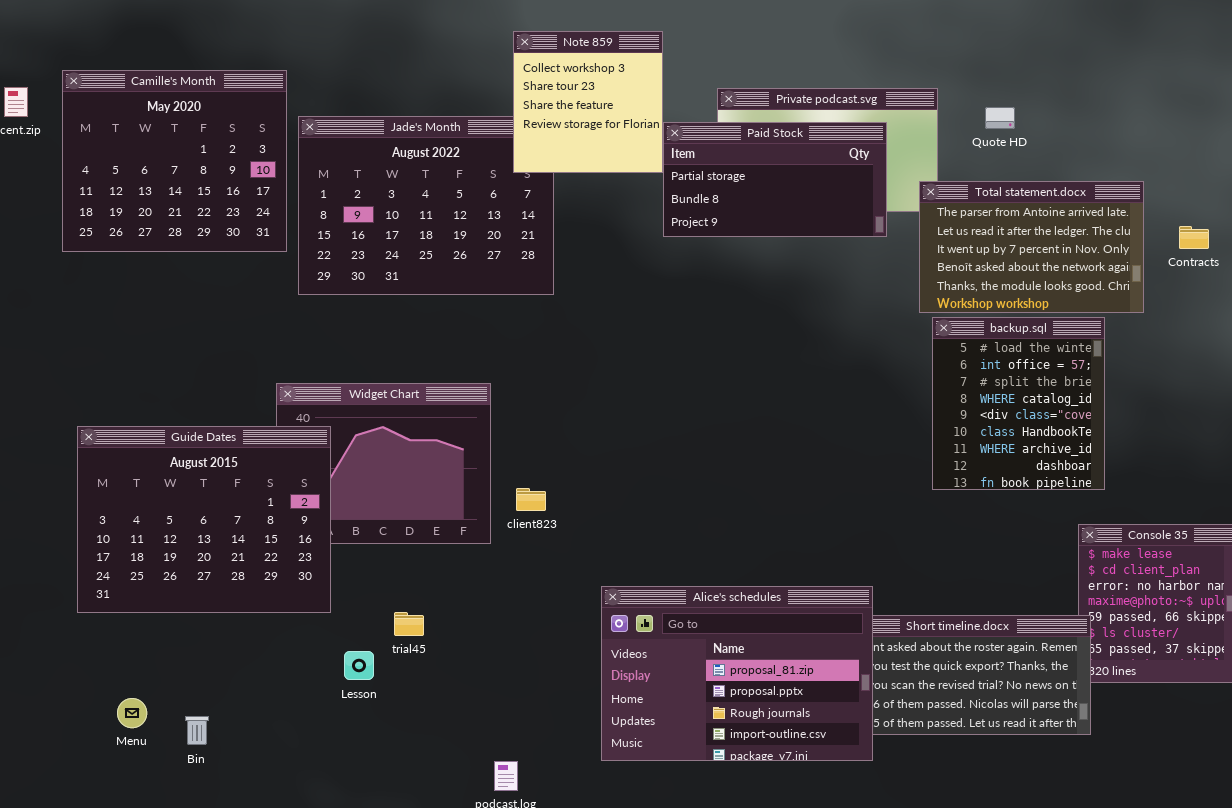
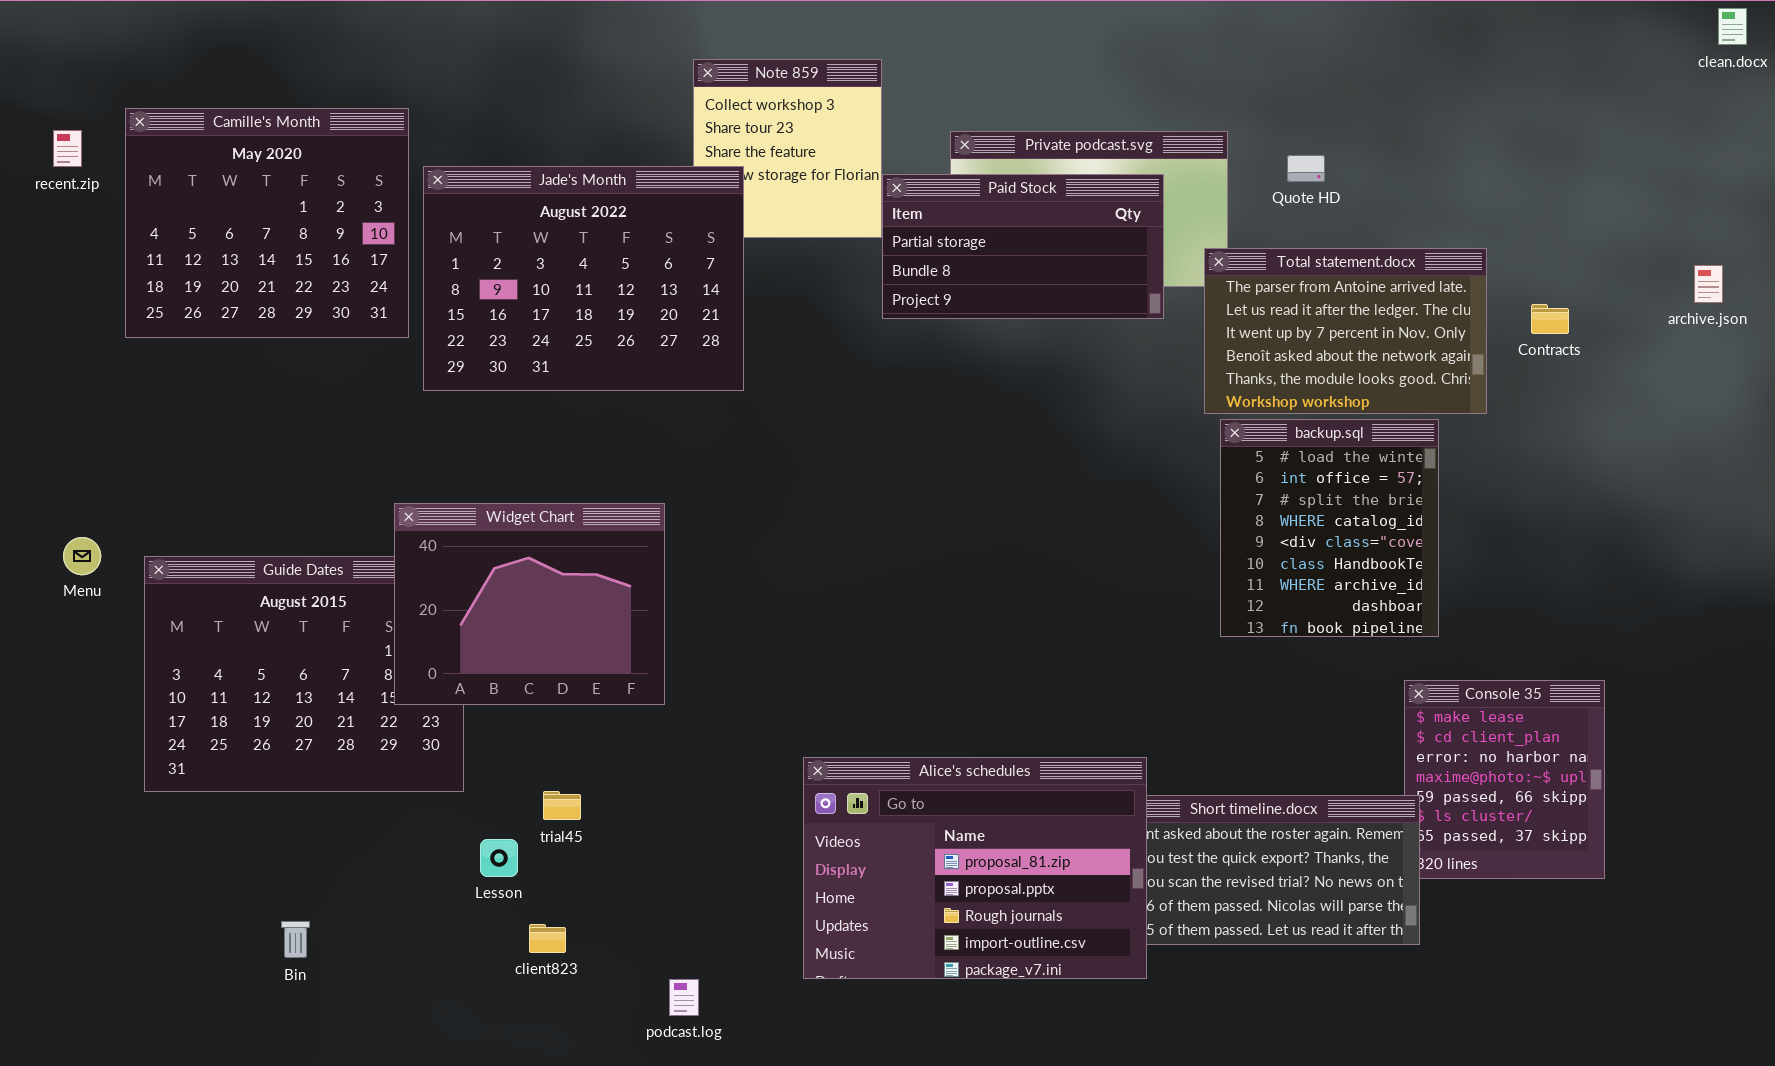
Jade's Month: [298,116,554,295] -> [423,166,744,391], raised
Widget Chart: [276,383,491,544] -> [394,503,665,705], raised
client823: [516,488,546,511] -> [529,924,566,953], moved
Menu: [117,698,147,728] -> [63,537,101,575], moved

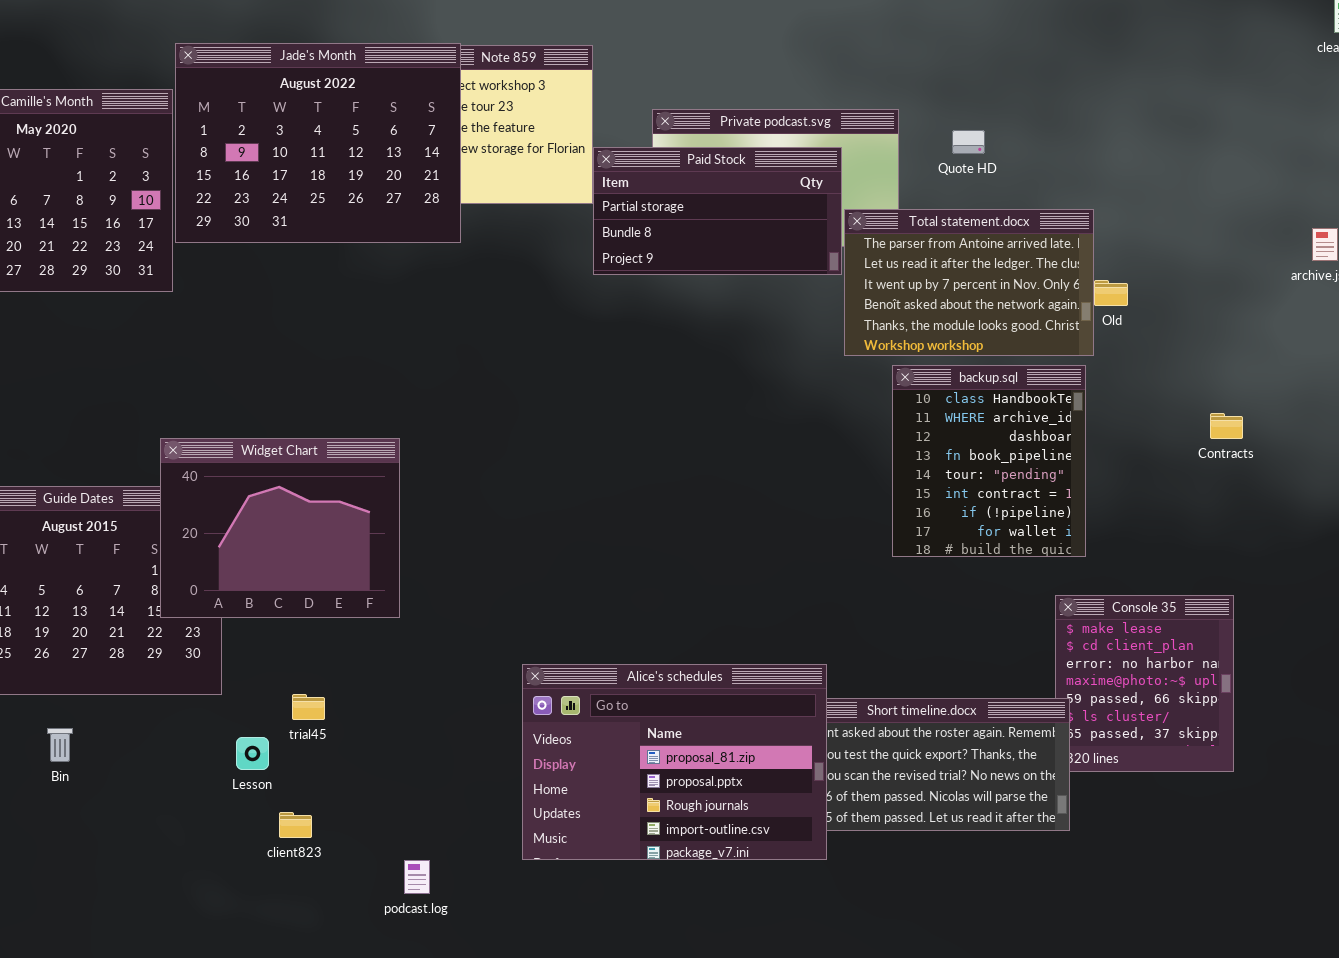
Jade's Month: [423,166,744,391] -> [175,43,461,243], moved
Total statement.docx: [1204,248,1487,414] -> [844,209,1094,356], moved
Contracts: [1531,304,1569,334] -> [1210,413,1243,439], moved
backup.sql: [1220,419,1439,637] -> [892,365,1086,557], scrolled down 5 rows
Bin: [281,921,310,958] -> [47,728,73,762], moved

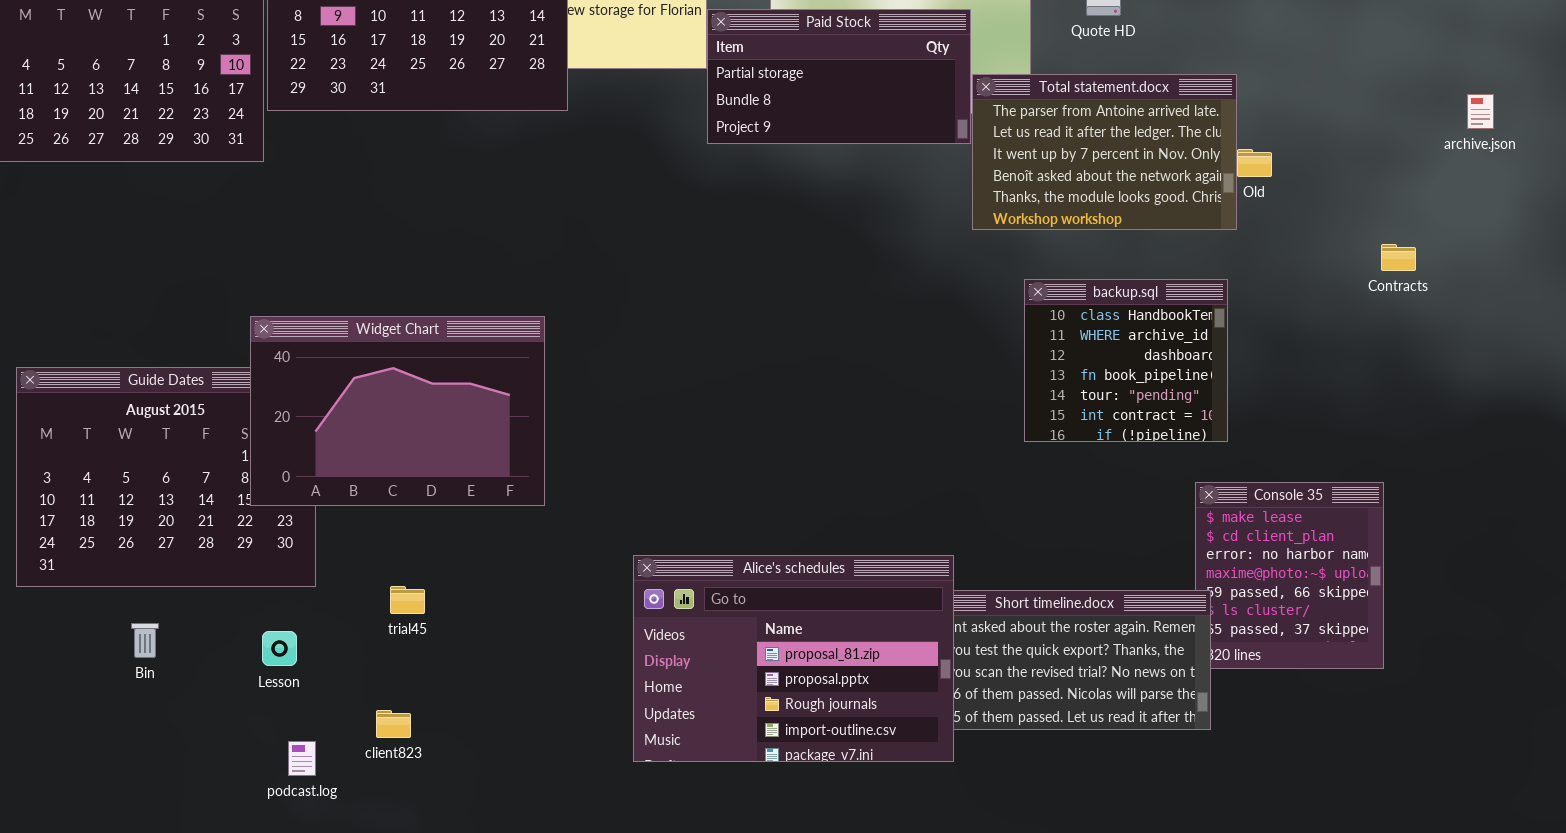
backup.sql: [892,365,1086,557] -> [1024,279,1228,442], resized
Contracts: [1210,413,1243,439] -> [1381,244,1416,271], moved
Widget Chart: [160,438,400,618] -> [250,316,545,506], resized
Lesson: [236,737,269,770] -> [262,631,297,666], moved
podcast.log: [404,860,430,894] -> [288,741,316,776], moved

